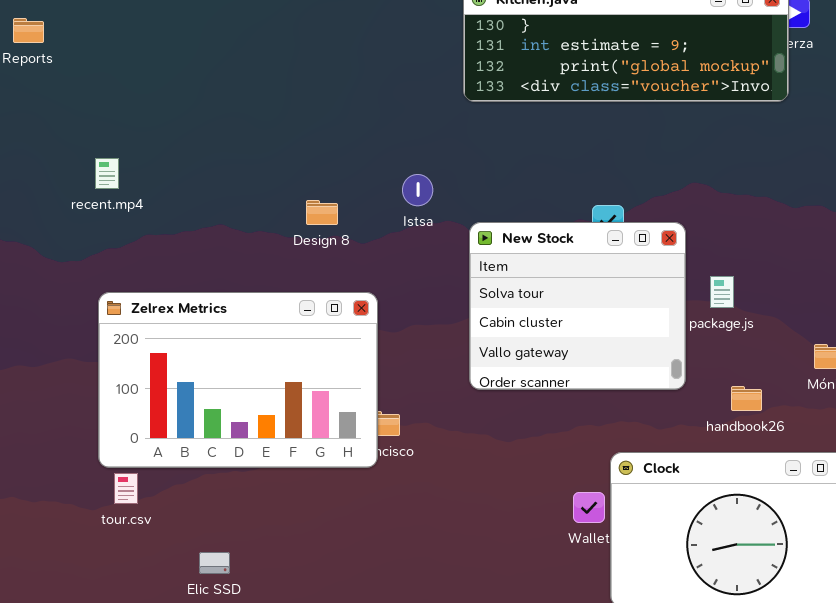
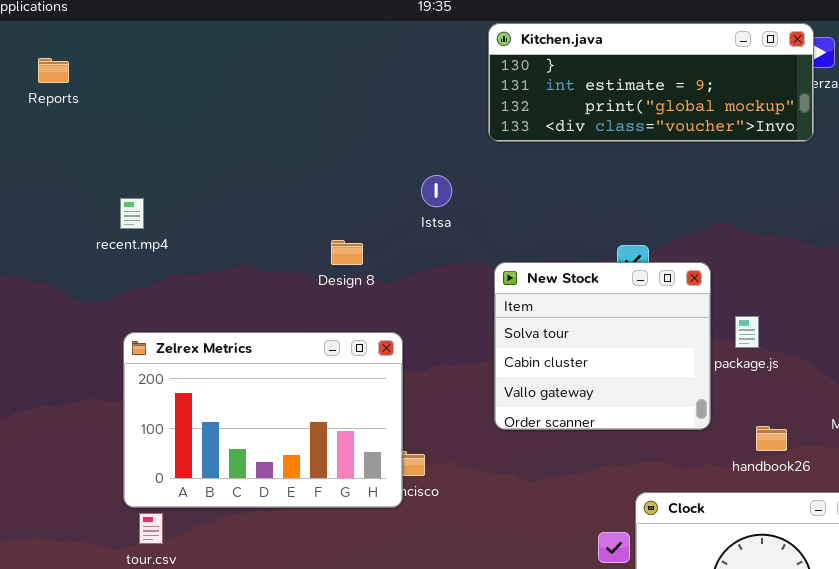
Istsa: [402,174,433,206] -> [421,175,452,207], moved

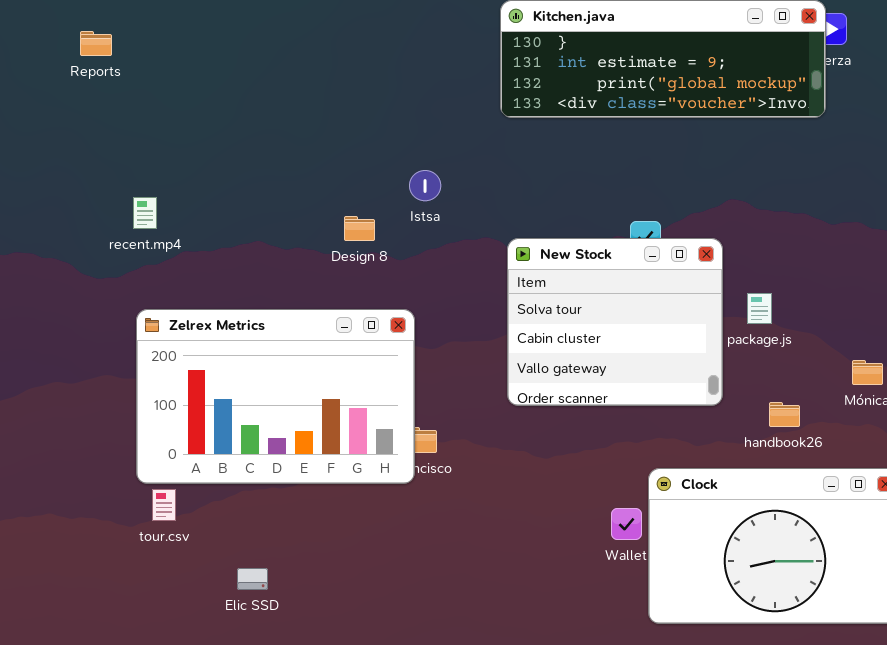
Reports: [38,58,69,83] -> [80,31,112,56], moved
Istsa: [421,175,452,207] -> [409,170,441,201], moved
recent.mp4: [120,198,144,229] -> [133,197,157,229], moved

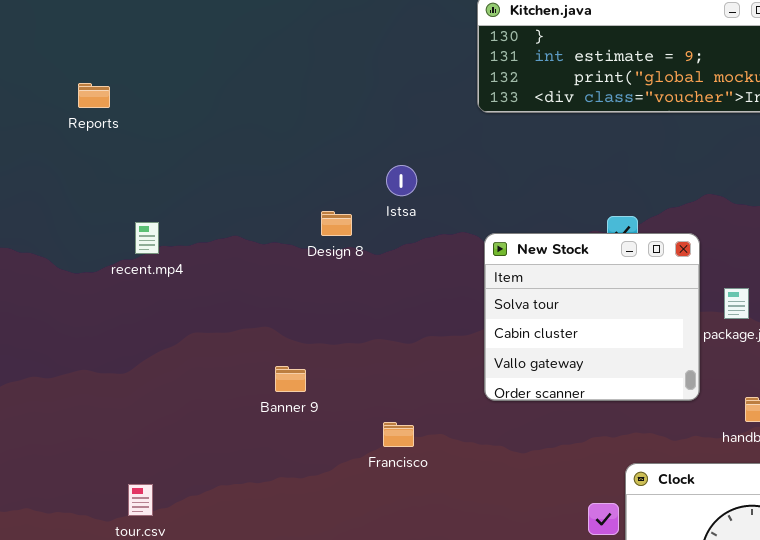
Reports: [80,31,112,56] -> [78,83,110,108], moved
recent.mp4: [133,197,157,229] -> [135,222,159,254], moved
Zelrex Metrics: [136,309,415,484] -> none, closed

